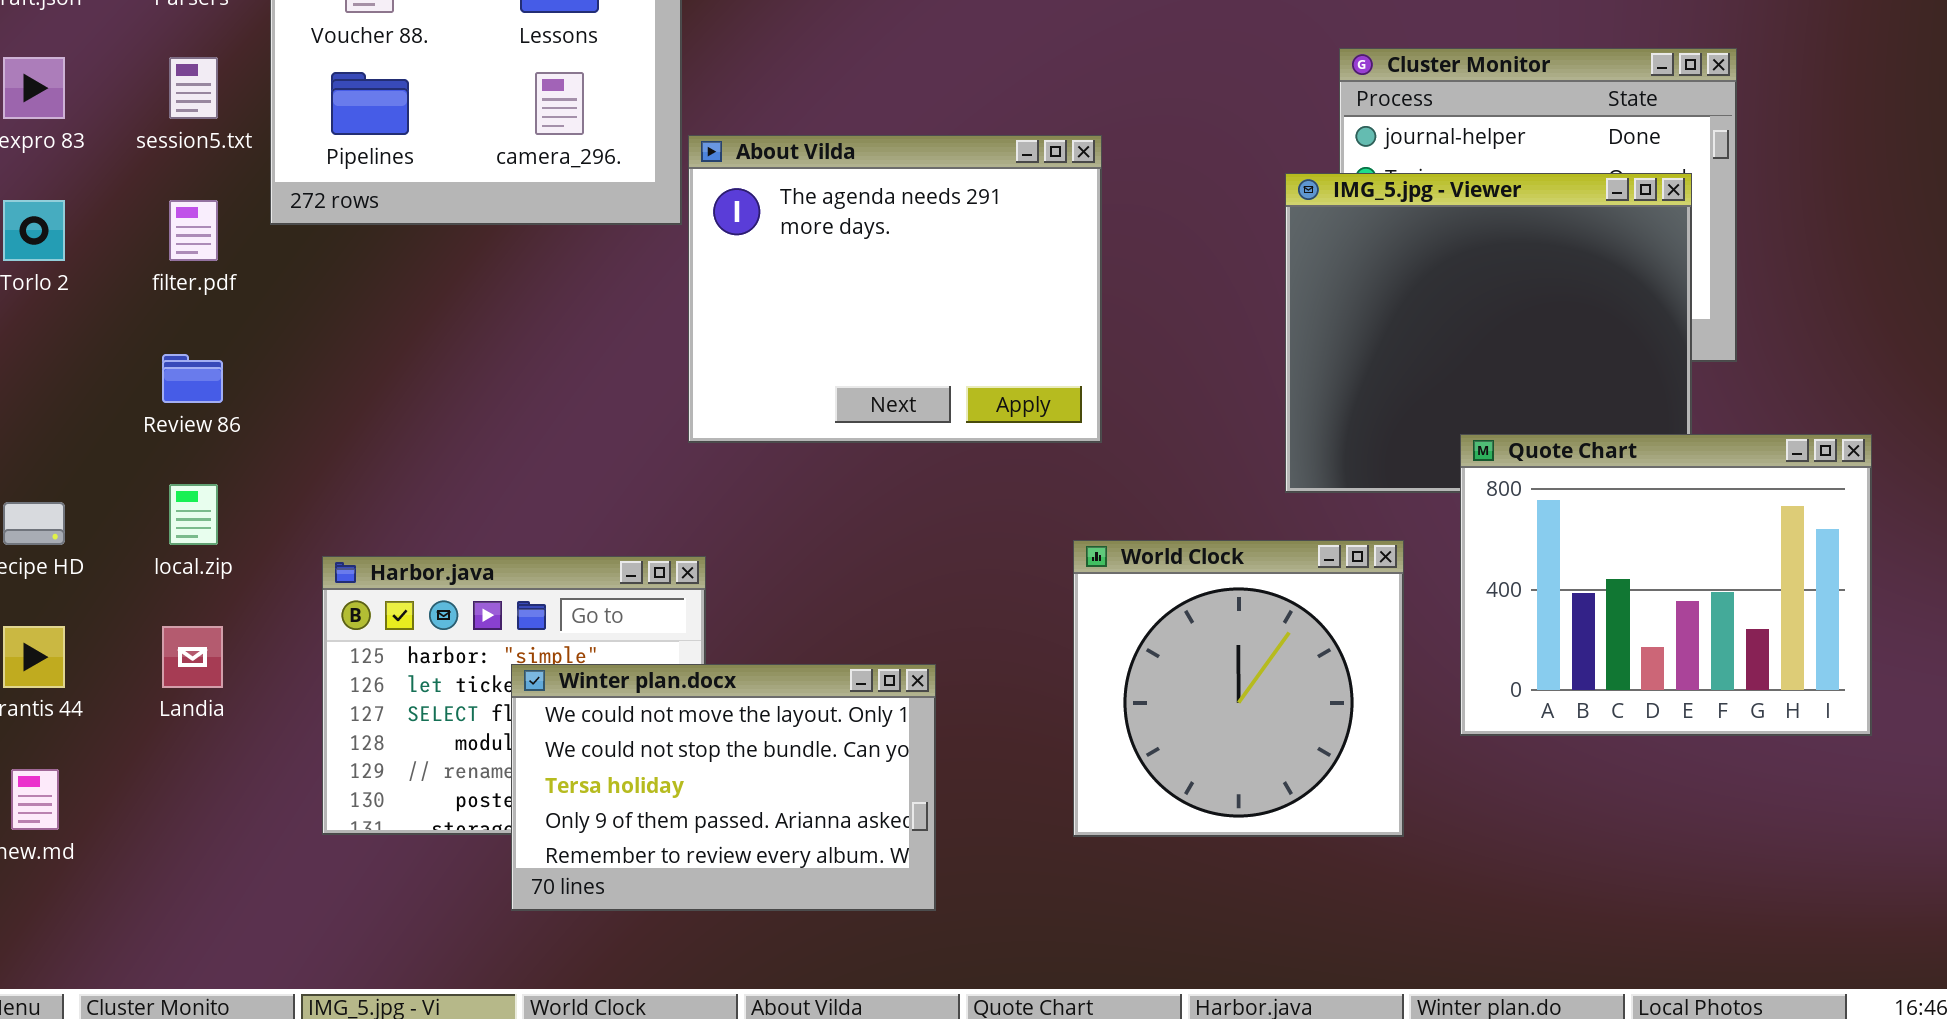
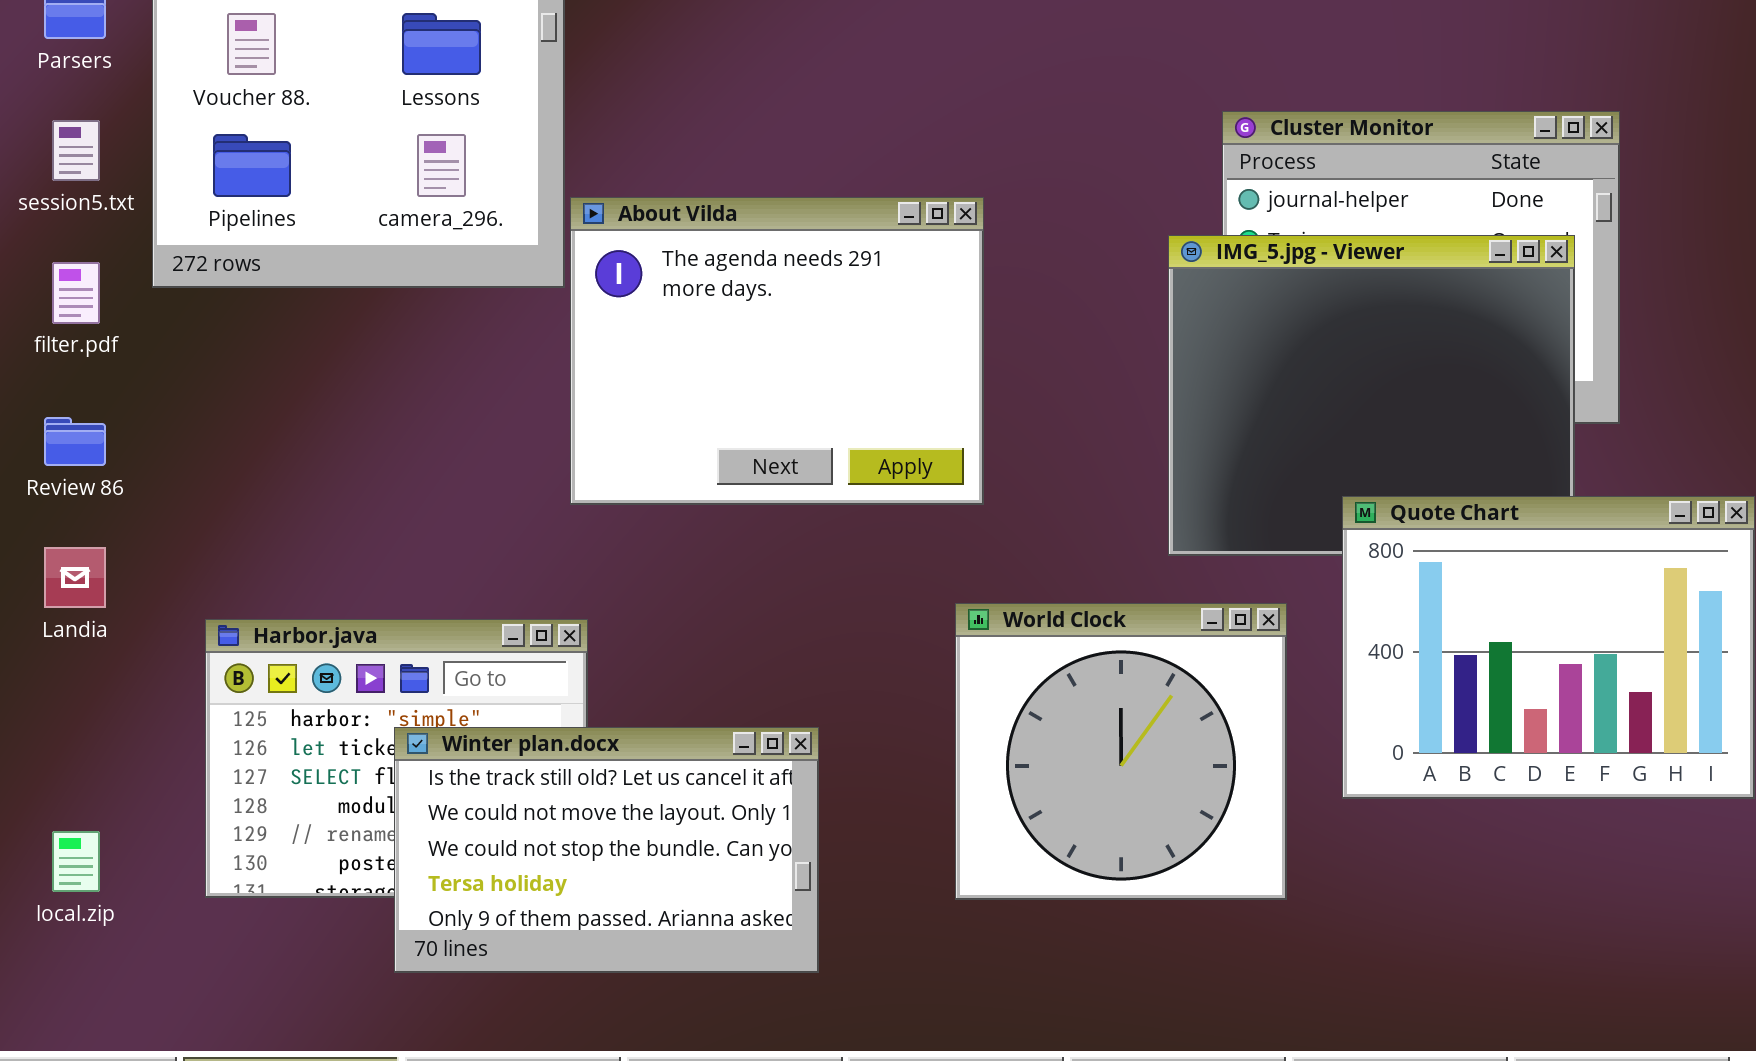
local.zip: [169,484,218,545] -> [52,831,100,892], moved
Landia: [162,626,223,688] -> [44,547,106,608], moved
Winter plan.docx: [511,664,936,911] -> [394,727,819,973], scrolled up 1 row

